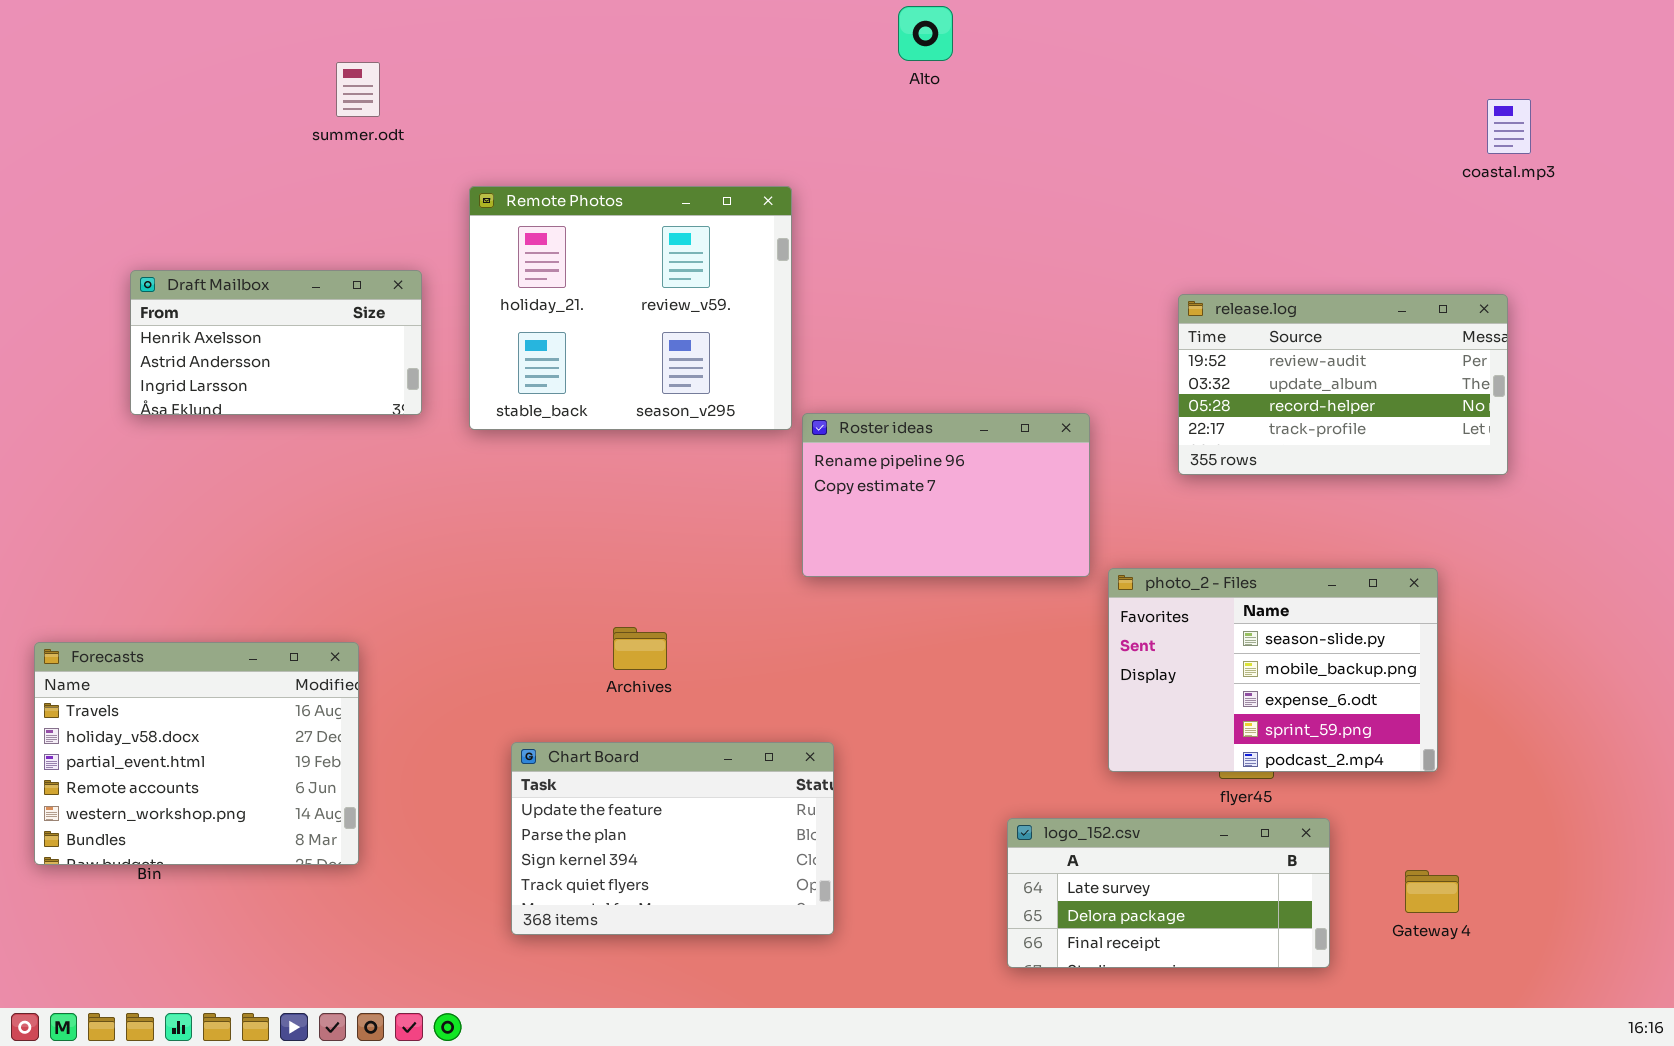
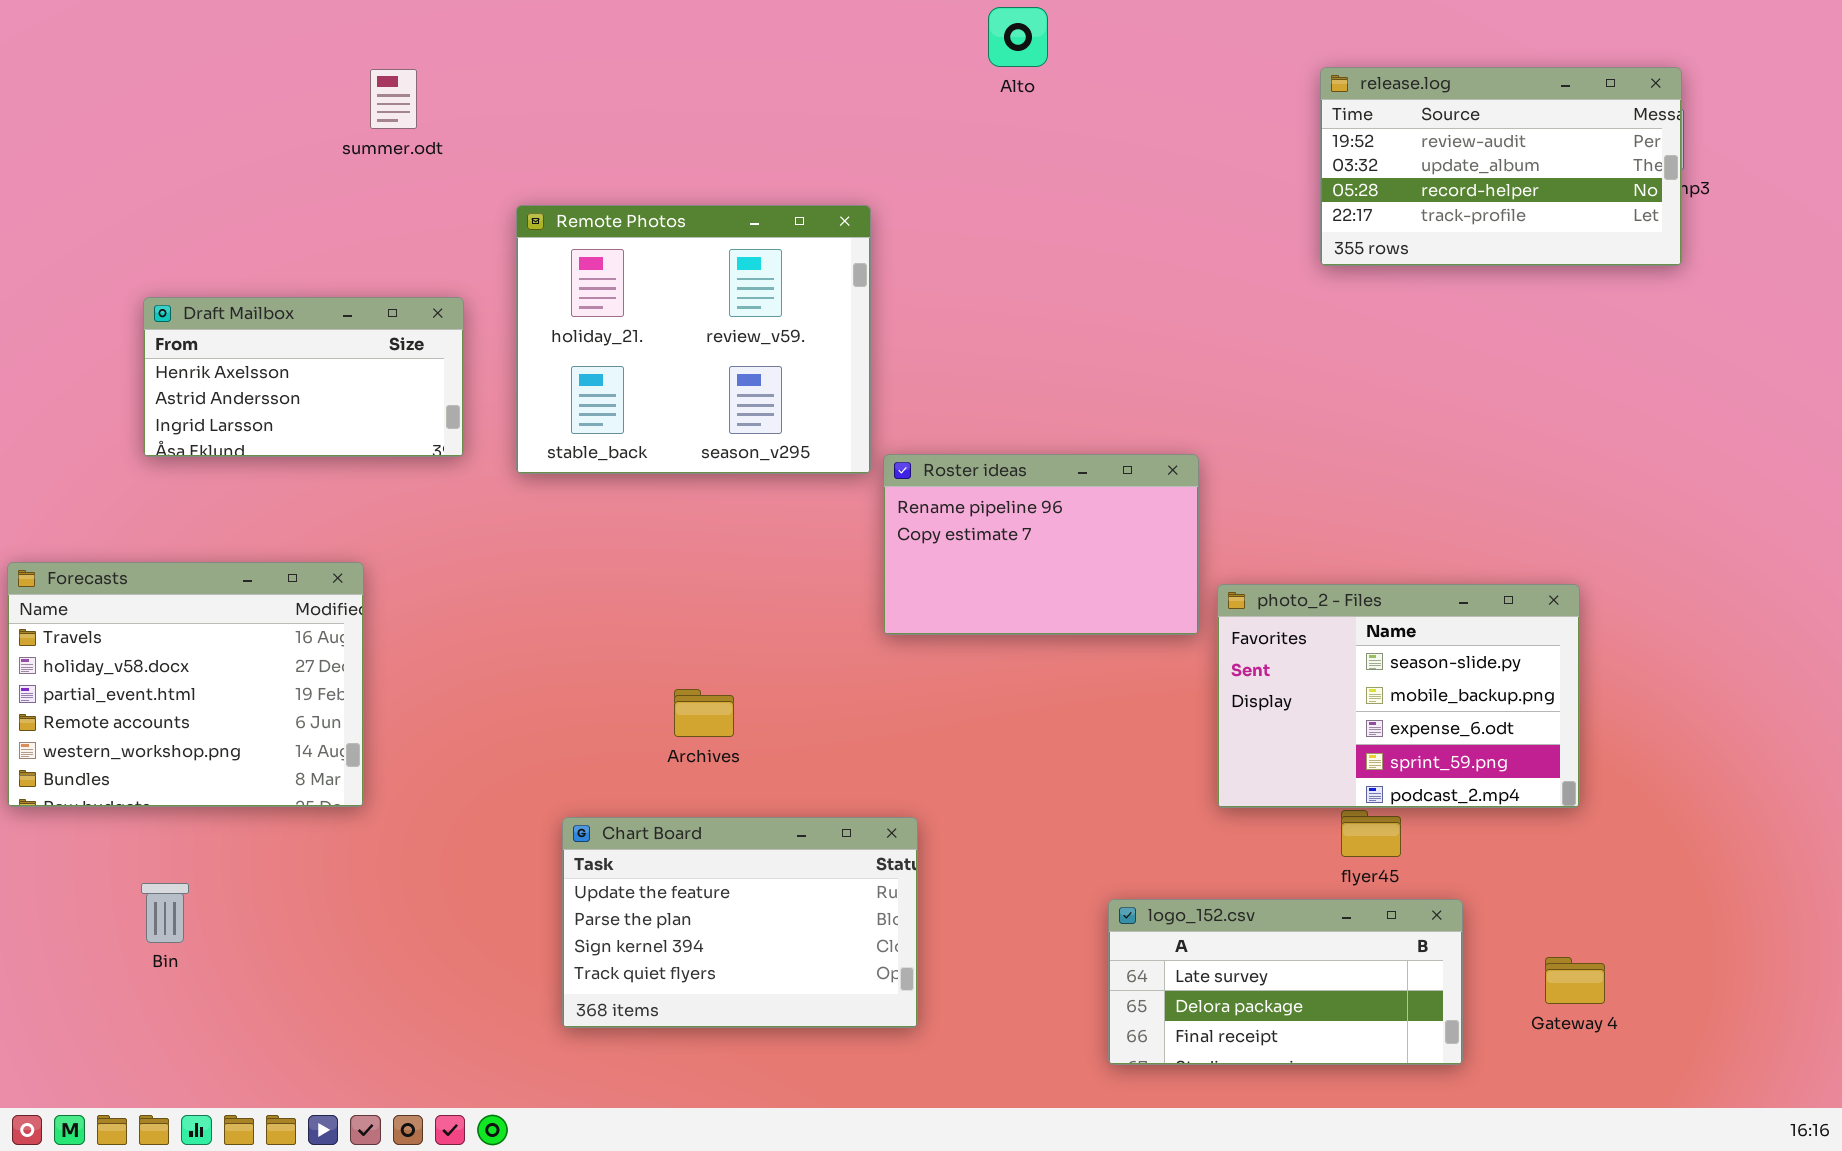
release.log: [1178,294,1508,475] -> [1320,67,1682,266], moved
photo_2 - Files: [1108,568,1438,772] -> [1217,584,1580,808], moved
Forecasts: [34,642,359,865] -> [7,562,364,807], moved

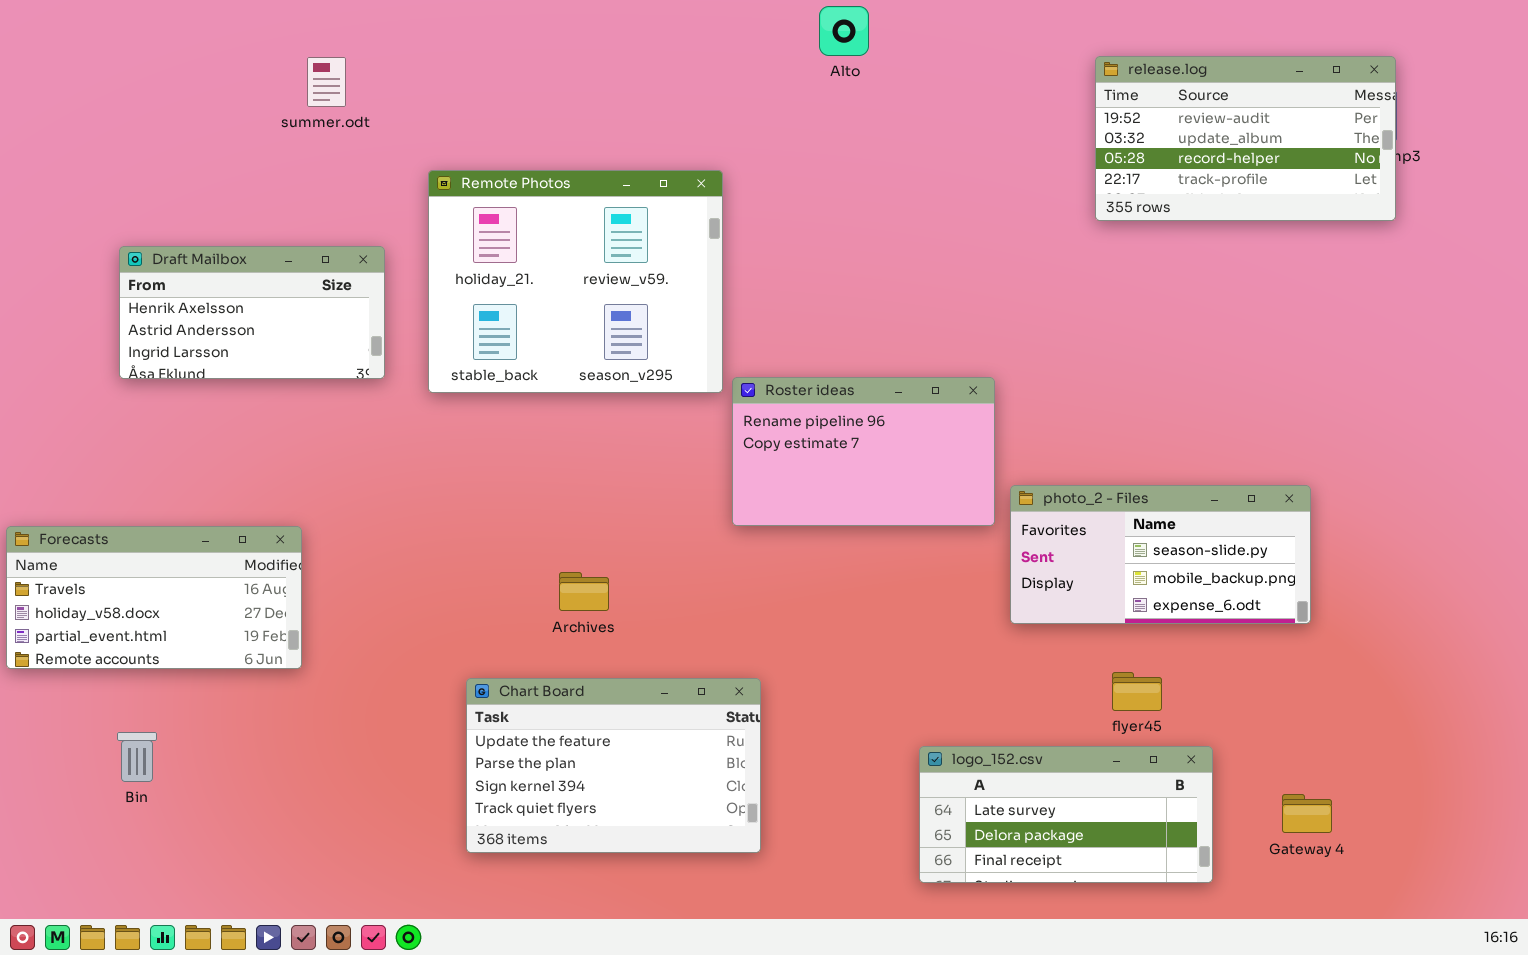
Forecasts: [7,562,364,807] -> [6,526,302,669], resized
photo_2 - Files: [1217,584,1580,808] -> [1010,485,1311,624], resized

